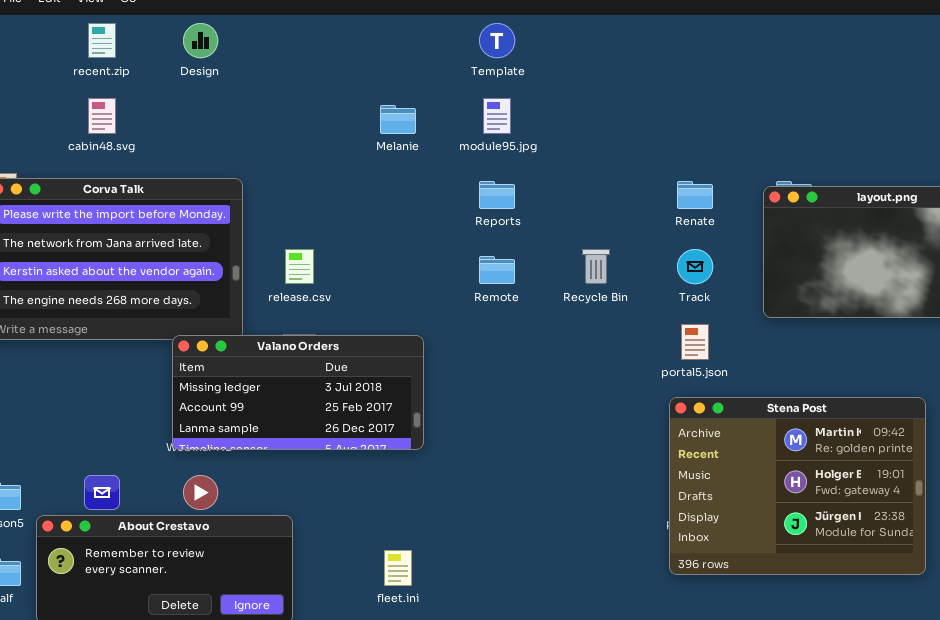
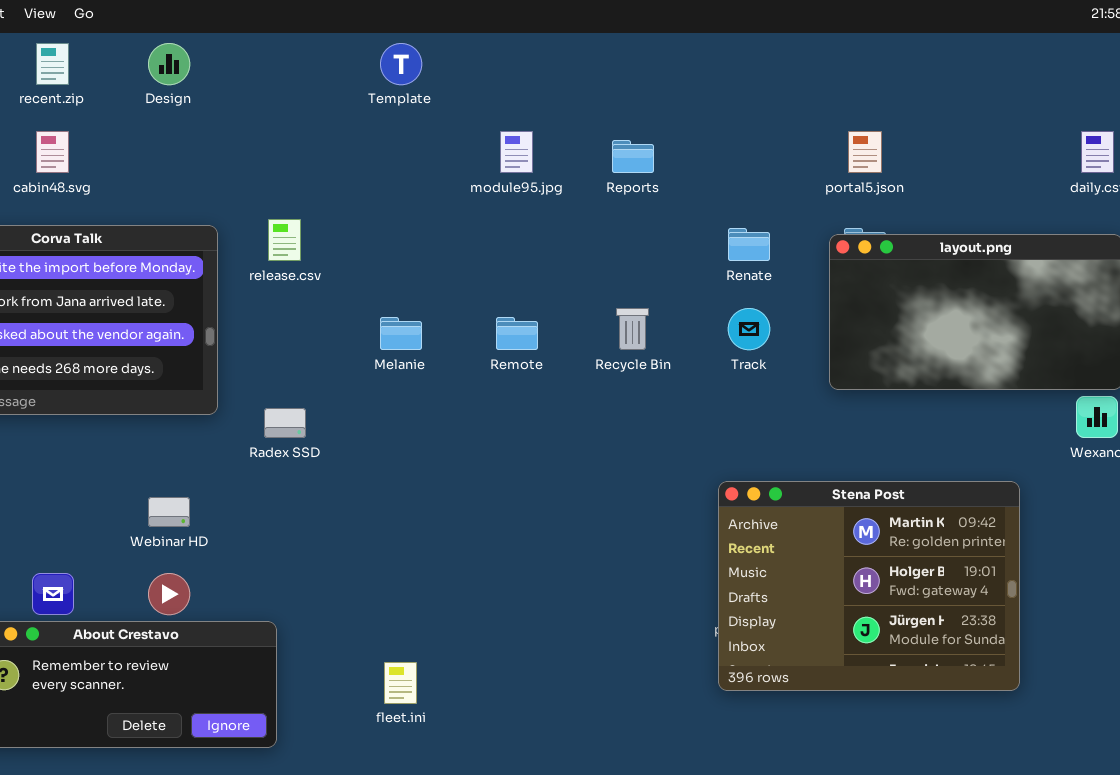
Template: [479,23,515,58] -> [380,43,422,85], moved
Melanie: [380,105,416,134] -> [380,317,422,350], moved
Reports: [479,181,515,209] -> [612,140,654,173], moved
release.csv: [285,249,314,284] -> [268,219,301,261], moved
portal5.json: [681,324,709,360] -> [848,131,882,173], moved
Valano Orders: [172,335,424,450] -> none, closed

